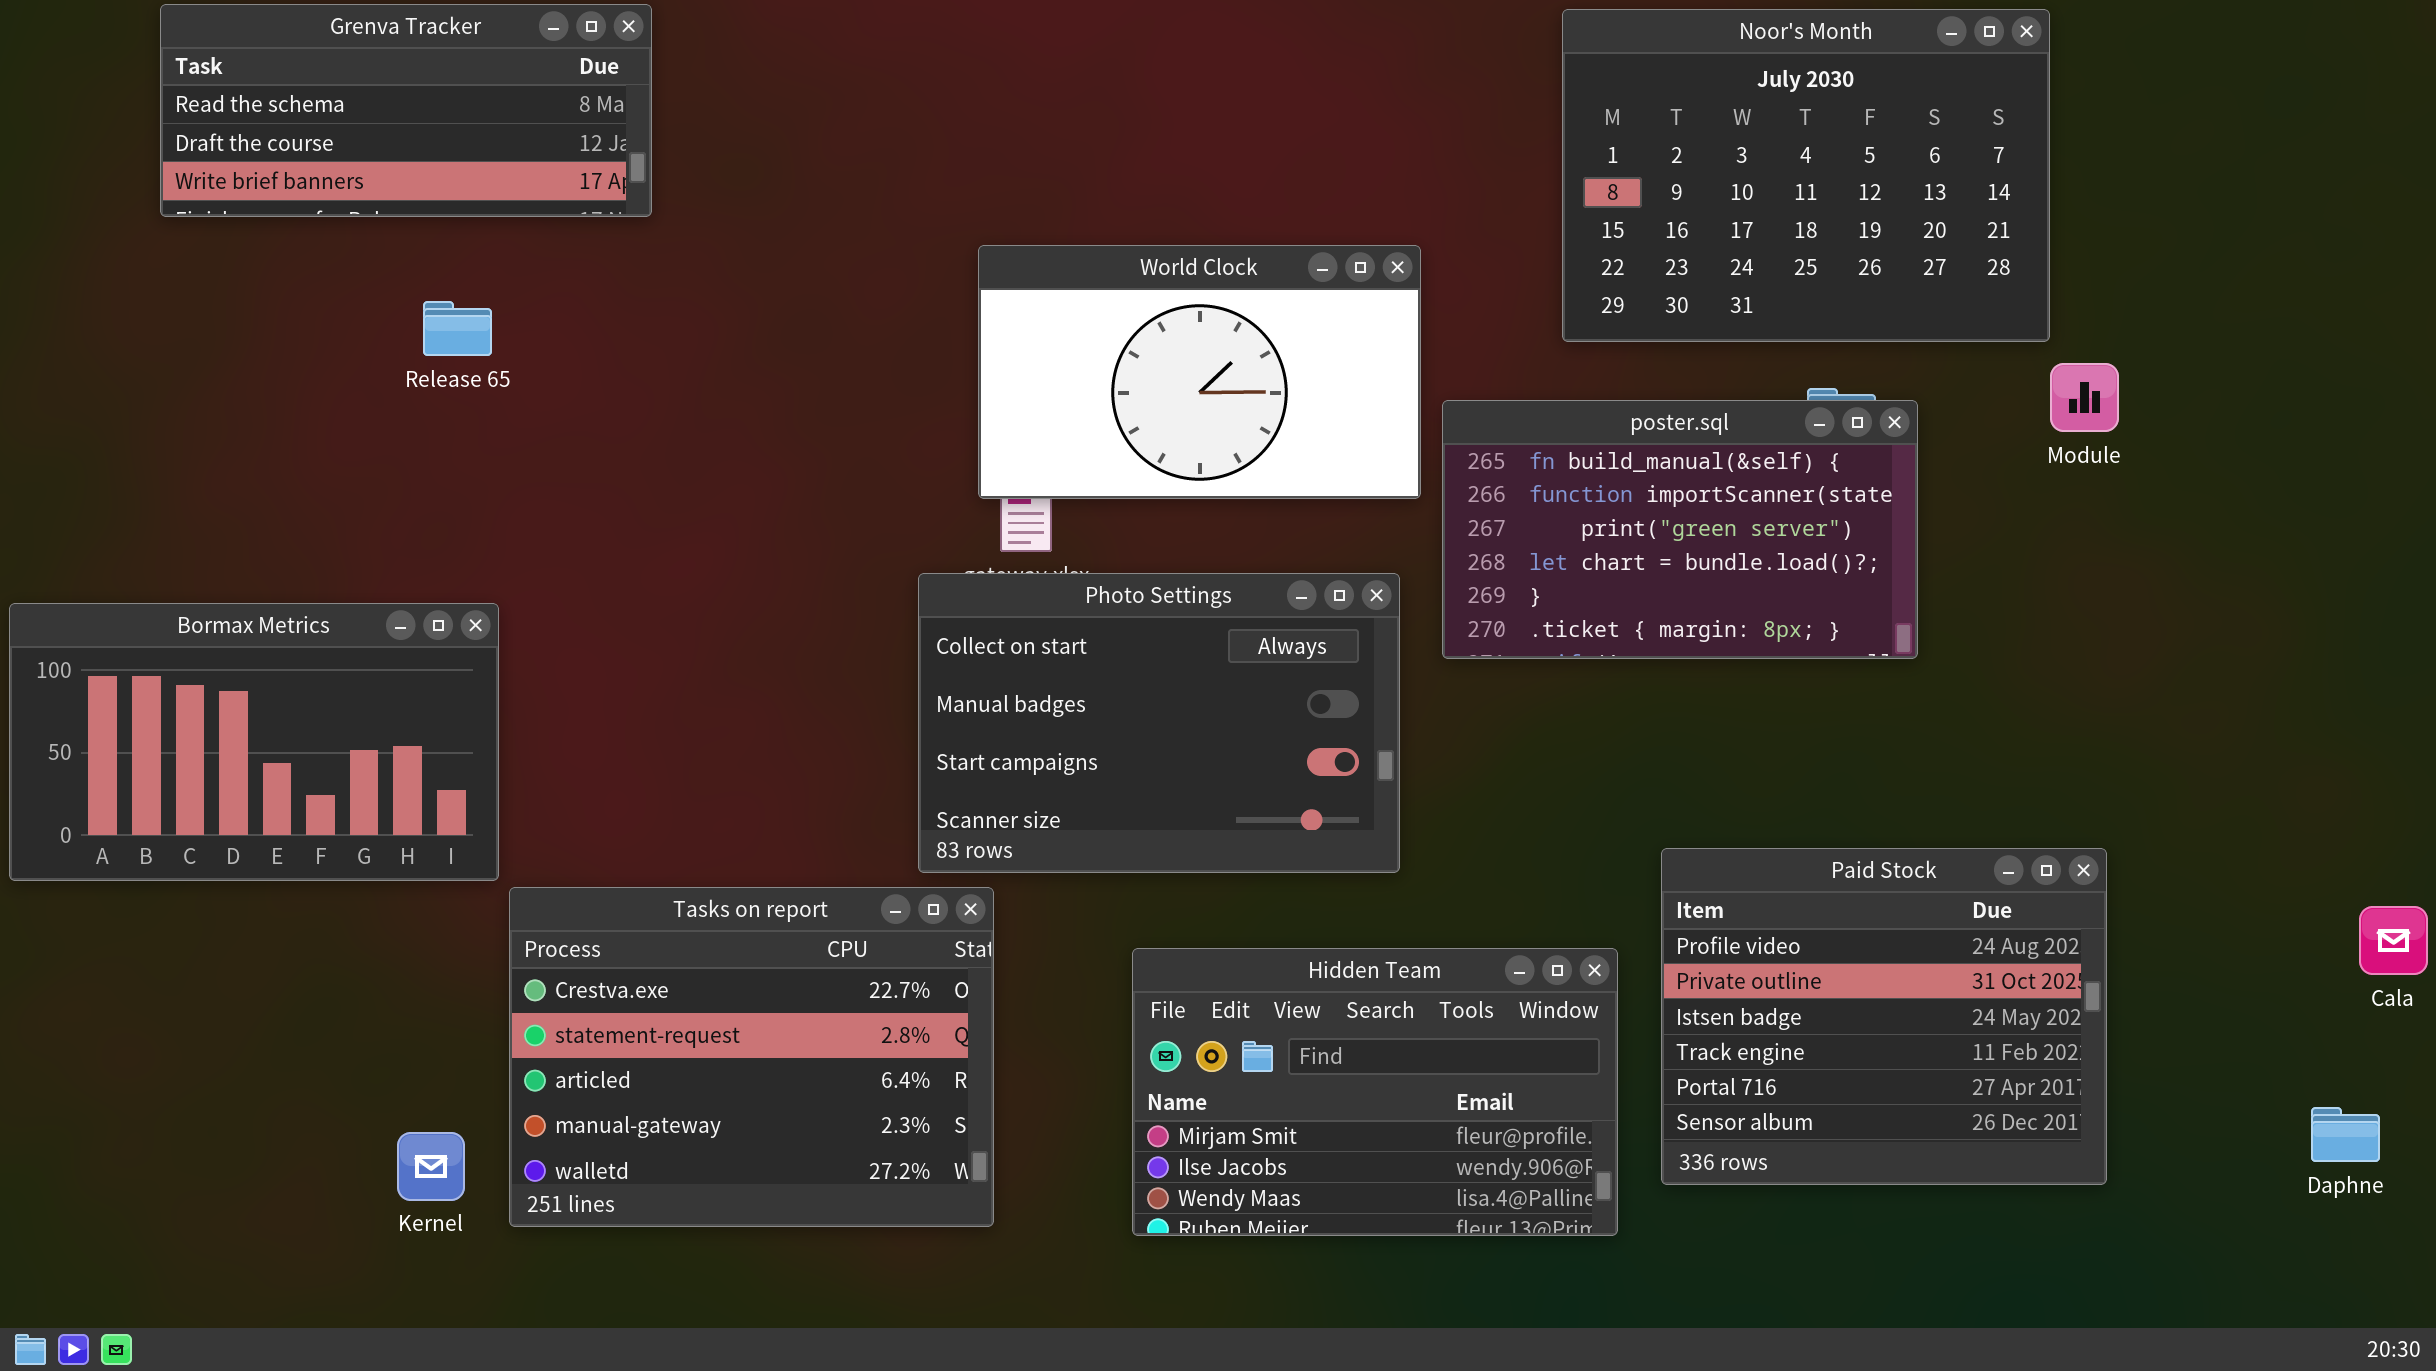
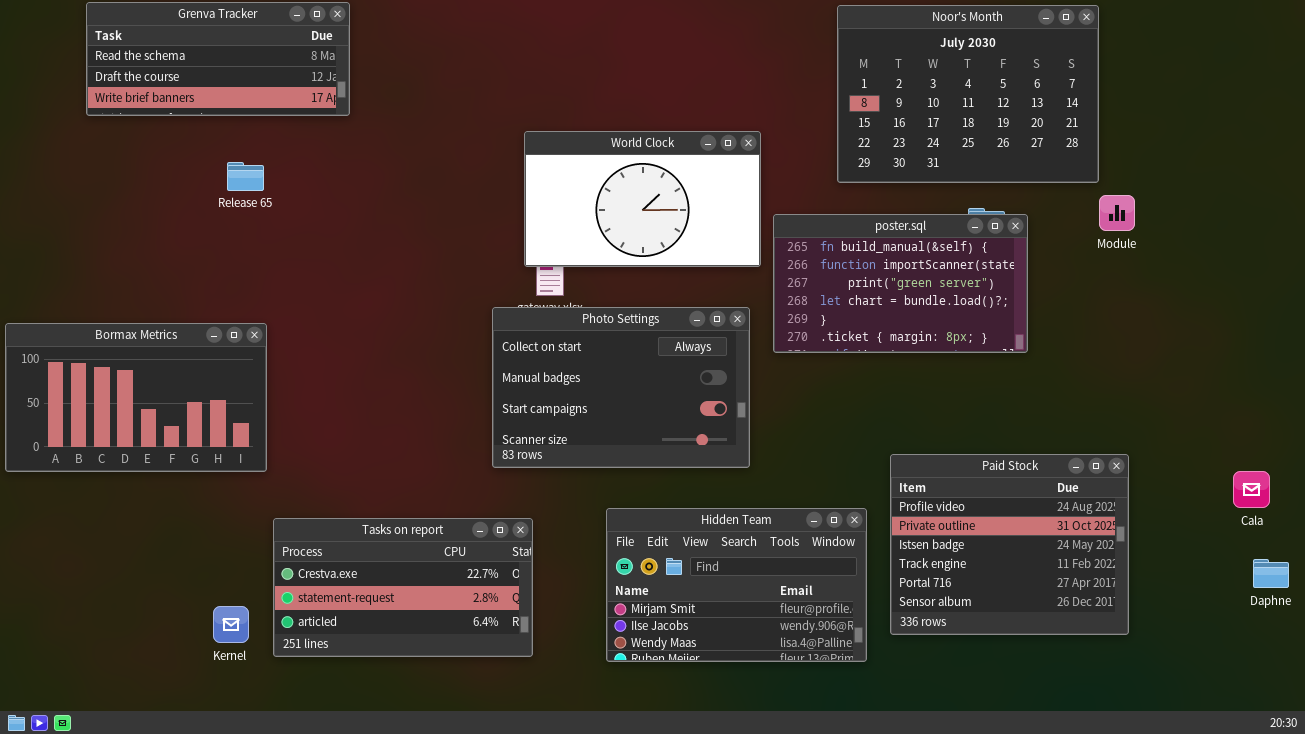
Tasks on report: [509,887,994,1227] -> [273,518,533,657], resized
Cala: [2359,906,2428,975] -> [1233,471,1270,508], moved
Daphne: [2311,1107,2380,1162] -> [1253,559,1289,588], moved

